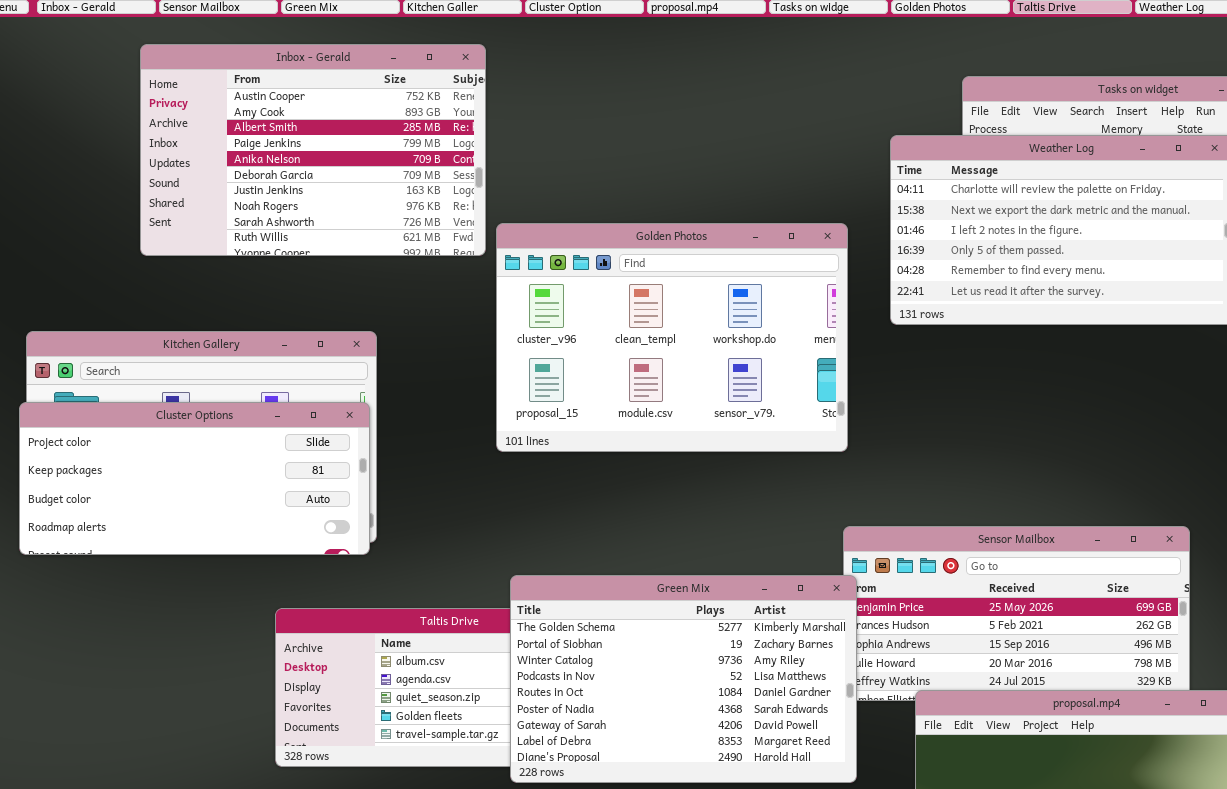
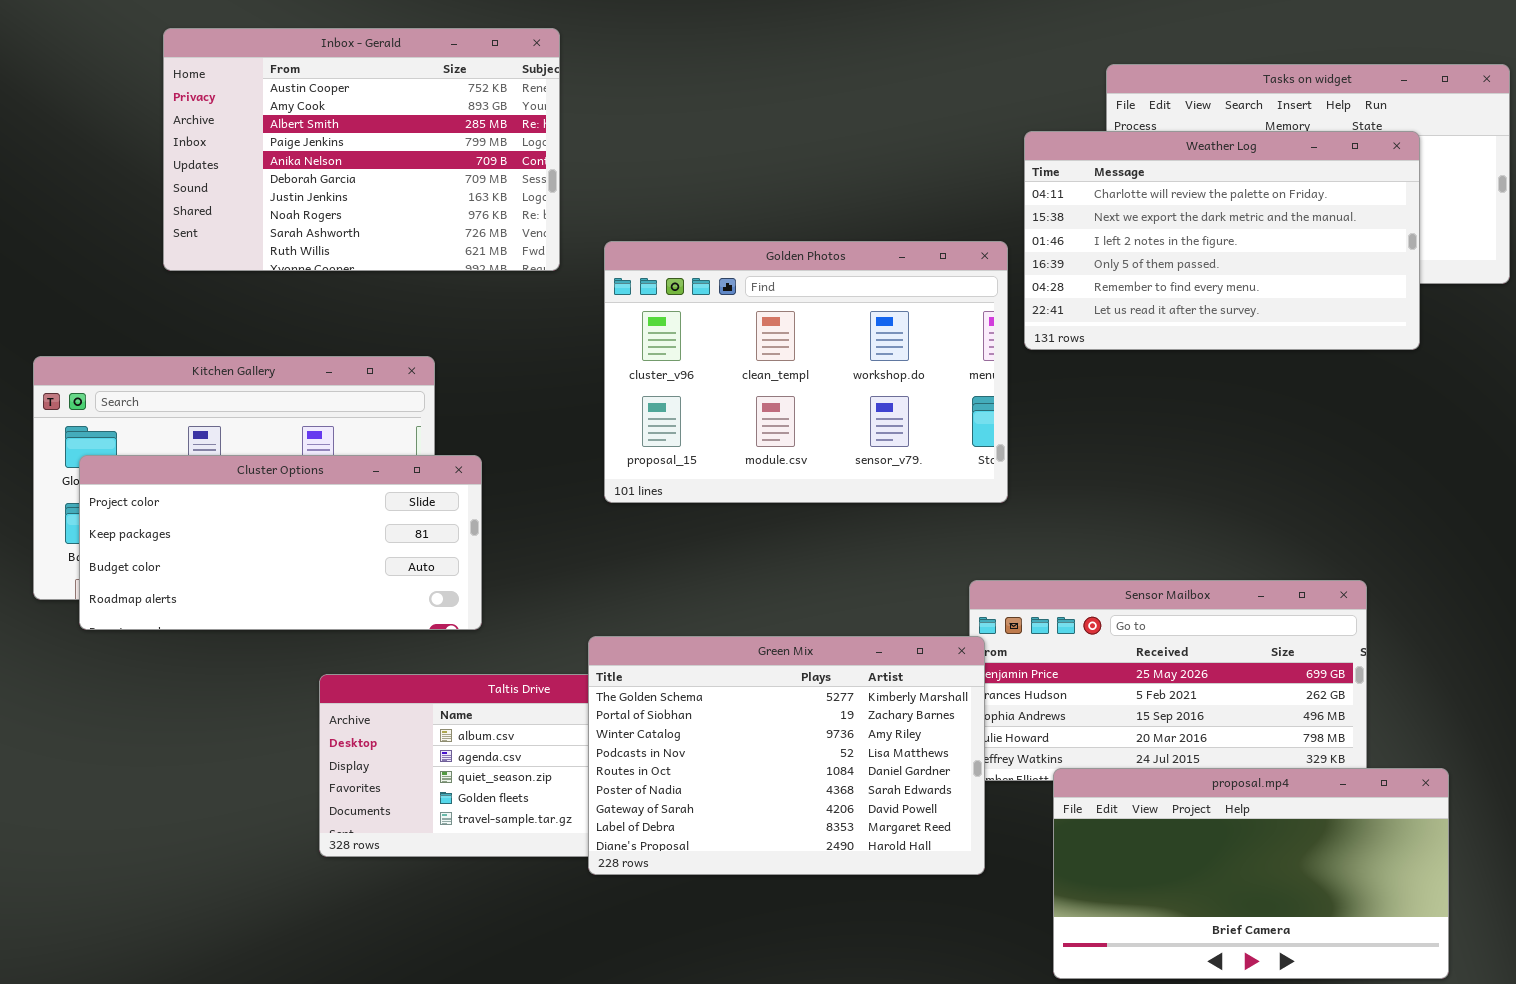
Golden Photos: [496,223,848,452] -> [604,241,1008,503], moved
Cluster Options: [19,402,370,555] -> [79,455,482,630], moved

